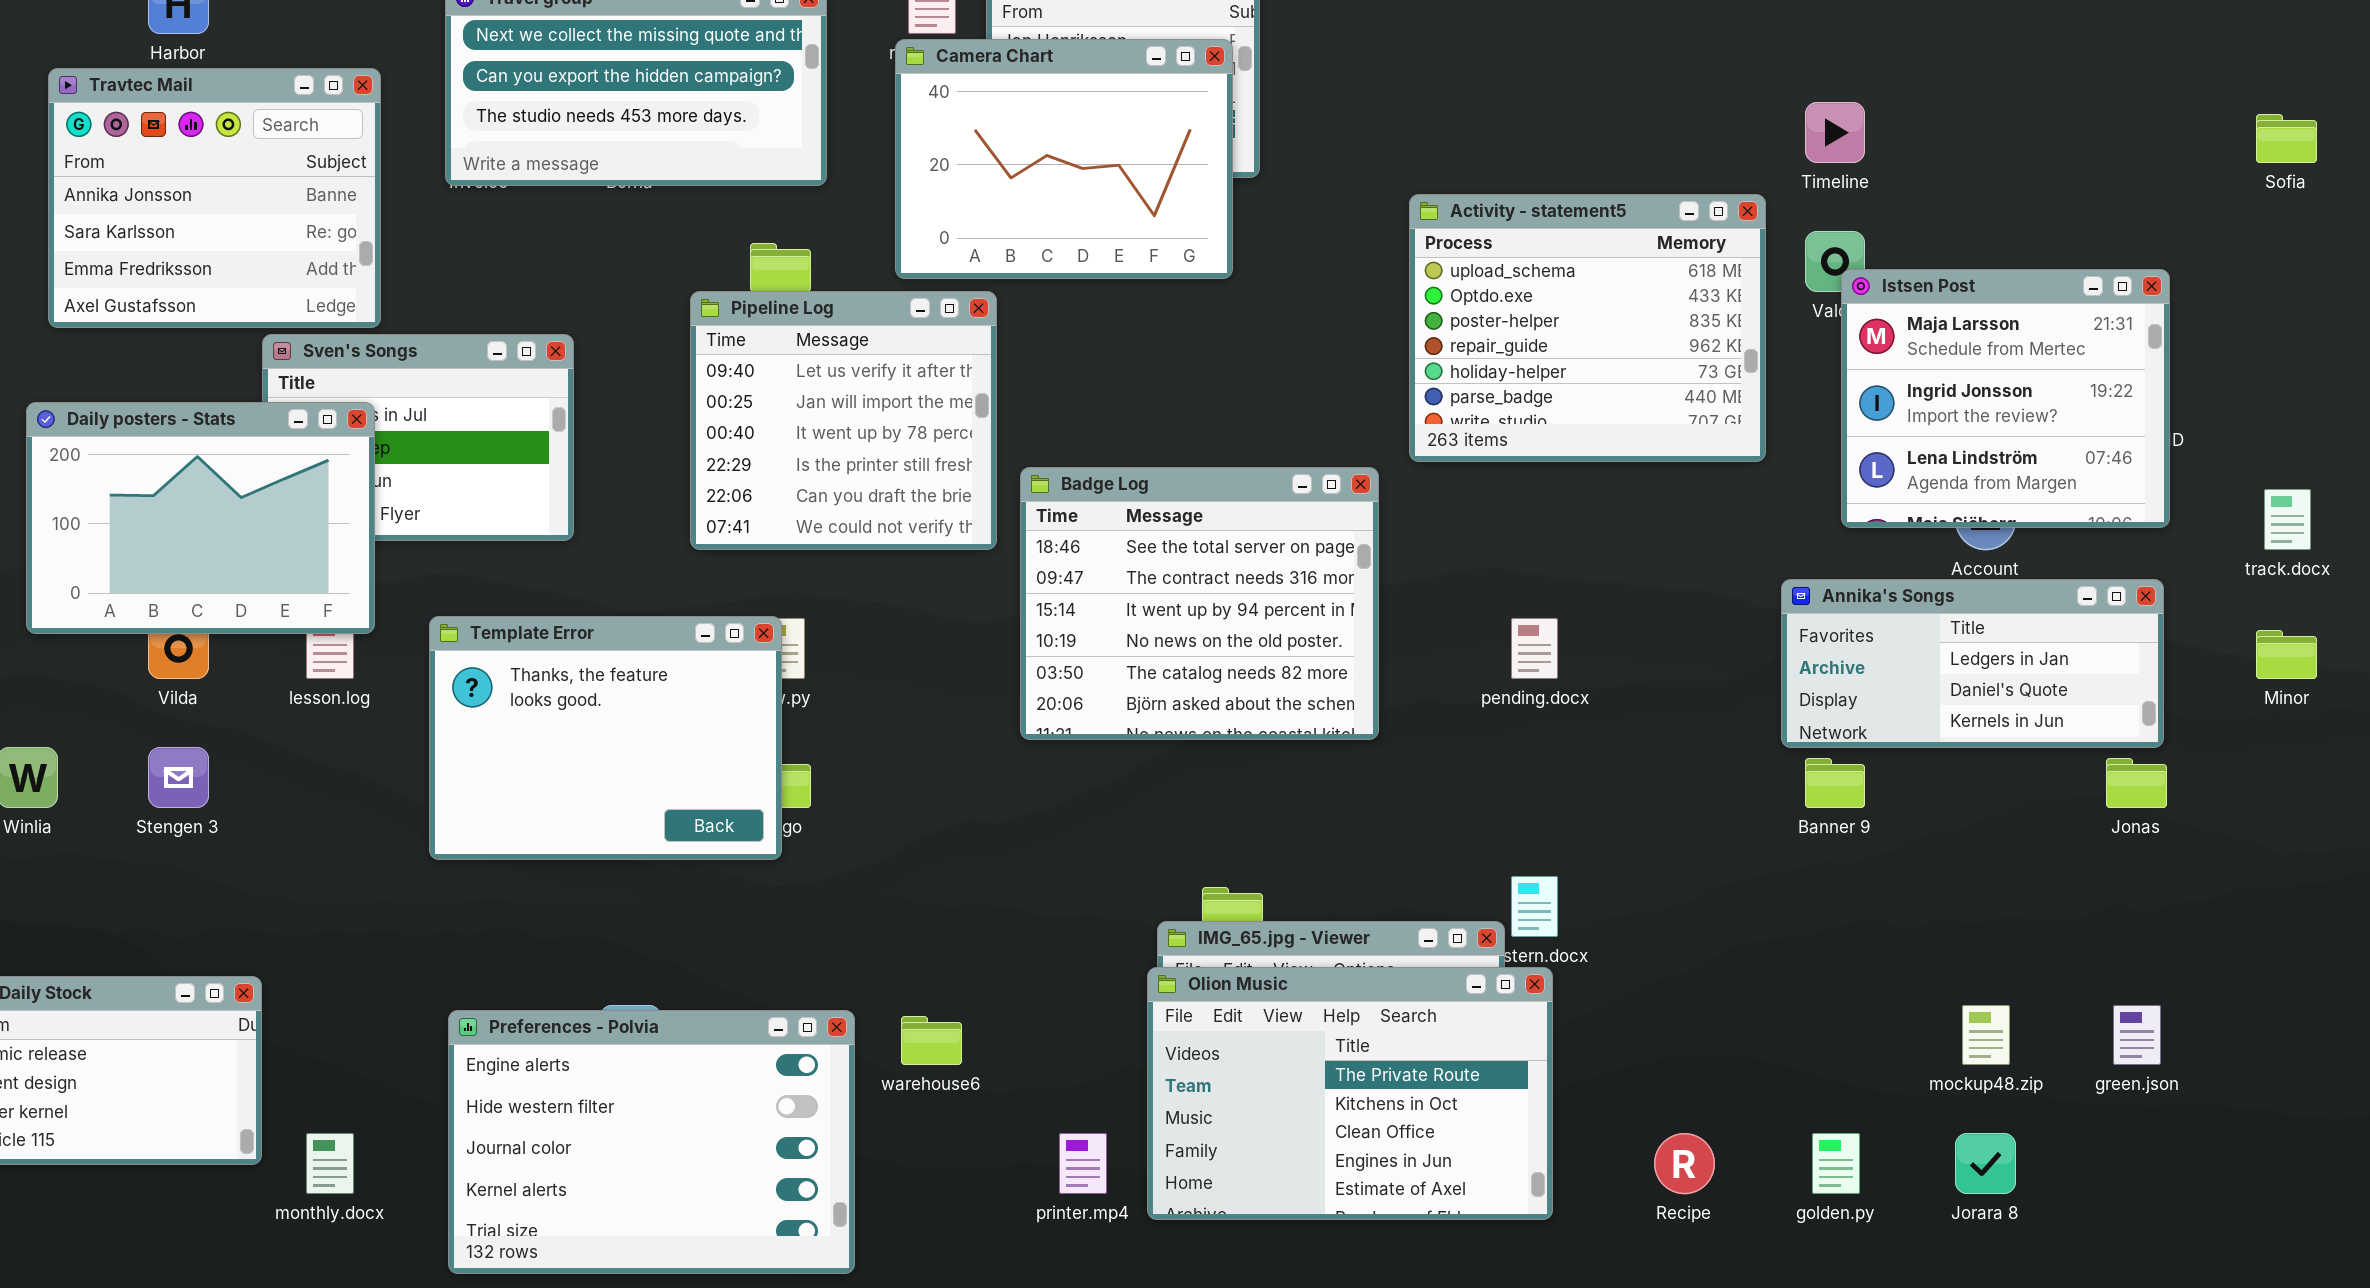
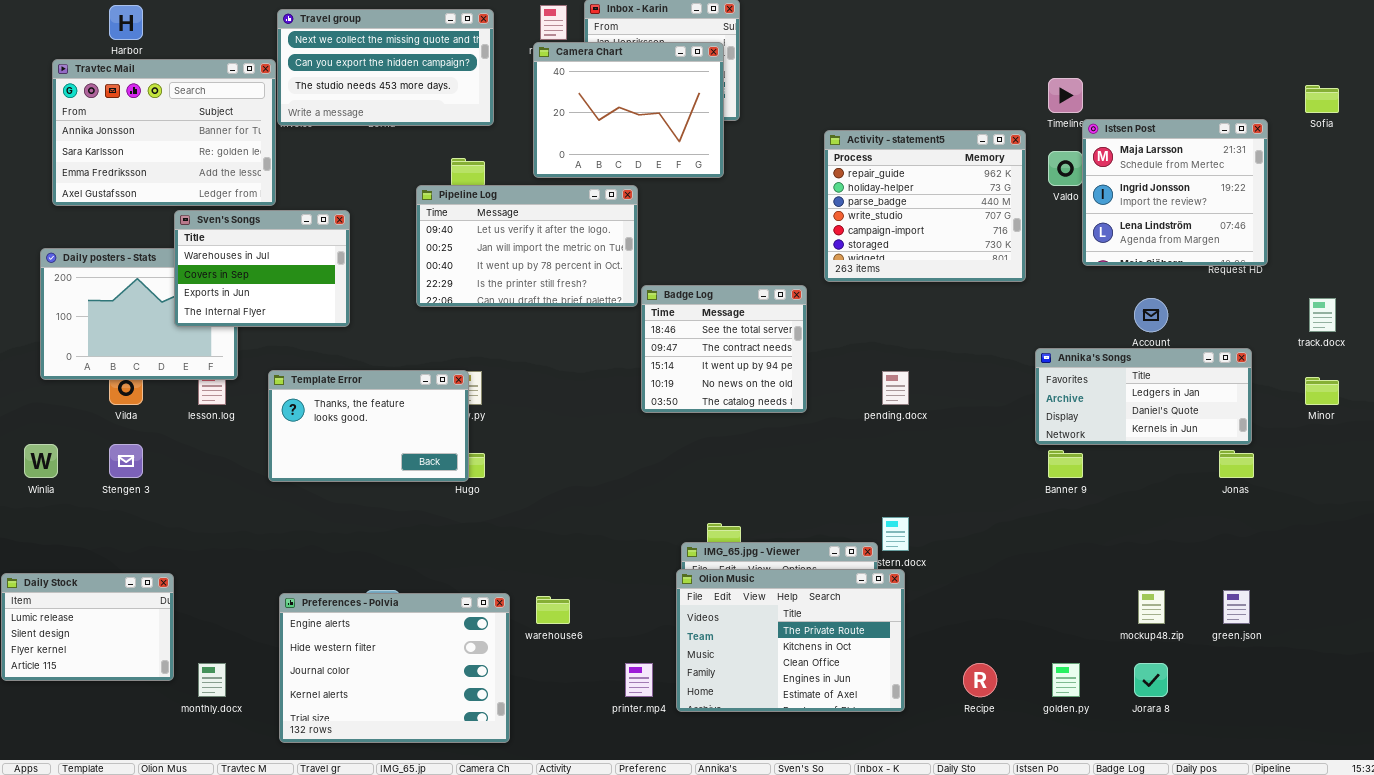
Travtec Mail: [48,68,381,328] -> [52,59,276,206], resized
Activity - statement5: [1409,194,1766,462] -> [824,130,1026,282], scrolled down 3 rows
Istsen Post: [1841,269,2170,528] -> [1082,119,1268,266], moved
Pipeline Log: [690,291,997,550] -> [416,185,638,307], resized
Sven's Songs: [262,334,574,541] -> [174,210,350,327], raised
Badge Log: [1020,467,1379,740] -> [641,285,807,413], resized
Template Error: [429,616,782,860] -> [268,370,469,482], resized

